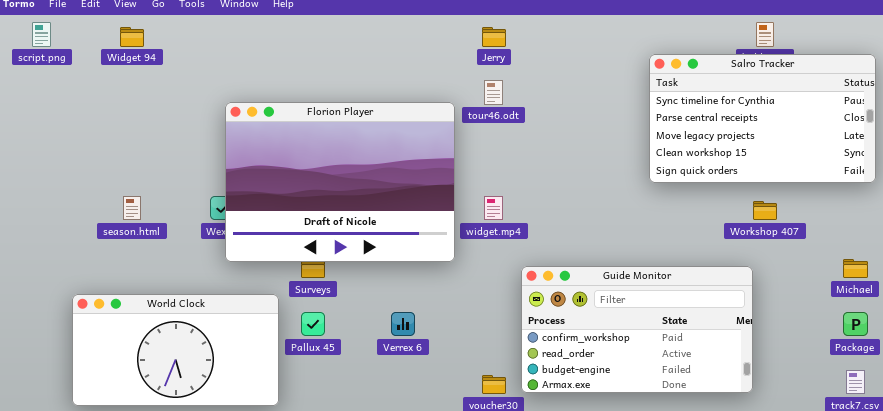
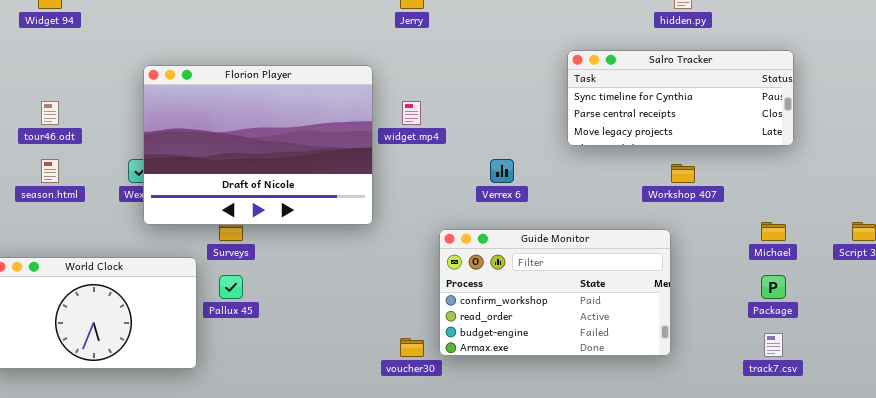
Salro Tracker: [649,54,876,183] -> [567,50,794,146], resized
tour46.odt: [484,80,503,105] -> [41,101,59,125], moved
widget.mp4: [484,196,503,220] -> [402,101,421,125], moved
Verrex 6: [391,312,415,336] -> [490,159,514,183], moved

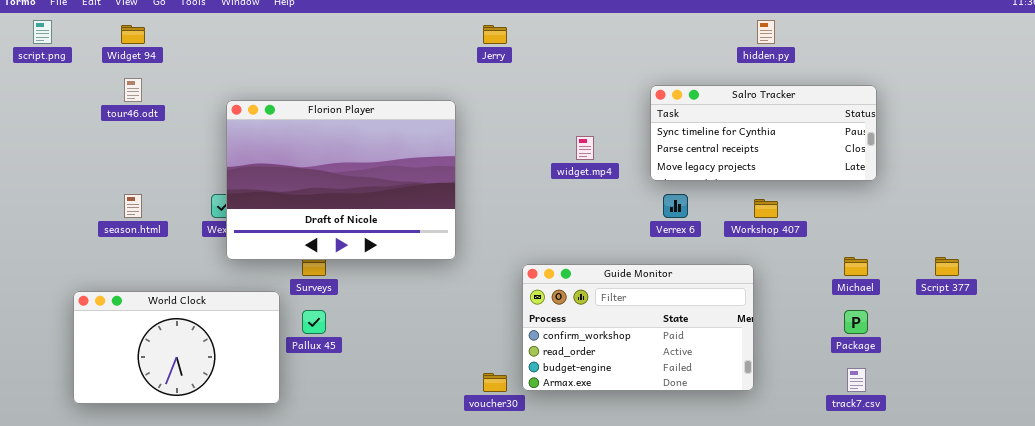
tour46.odt: [41,101,59,125] -> [124,78,142,102], moved
widget.mp4: [402,101,421,125] -> [576,136,594,160], moved
Verrex 6: [490,159,514,183] -> [663,194,688,218], moved

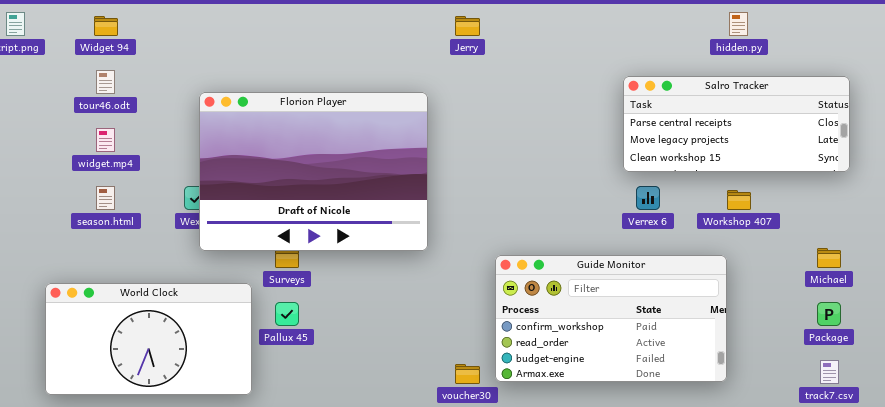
Salro Tracker: [650,85,877,181] -> [623,76,850,172], scrolled down 1 row
widget.mp4: [576,136,594,160] -> [96,128,115,152], moved

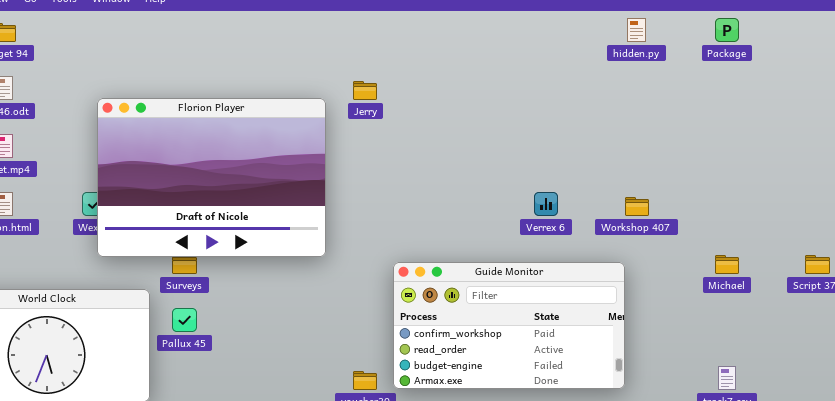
Jerry: [455,16,480,36] -> [353,81,377,100], moved
Salro Tracker: [623,76,850,172] -> none, closed
Package: [817,302,841,326] -> [715,18,739,42], moved

